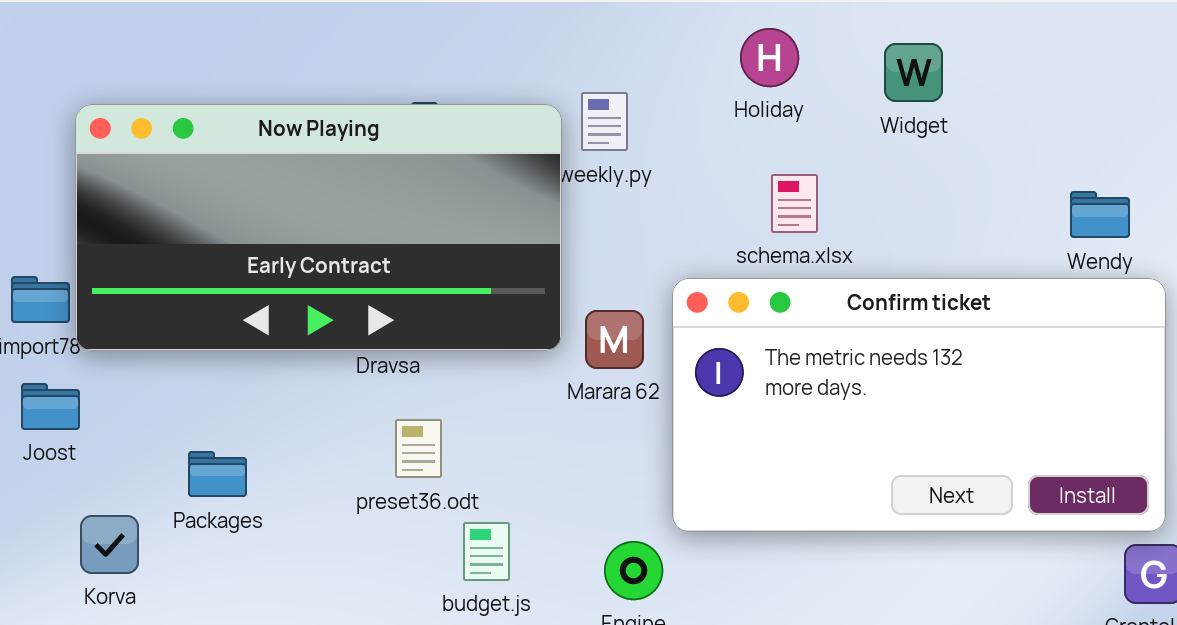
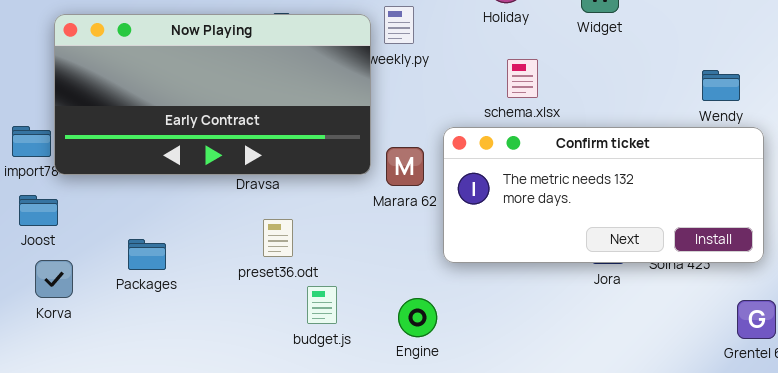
Confirm ticket: [672,278,1166,532] -> [443,127,764,263], resized
Korva: [80,515,139,574] -> [35,260,73,298], moved

